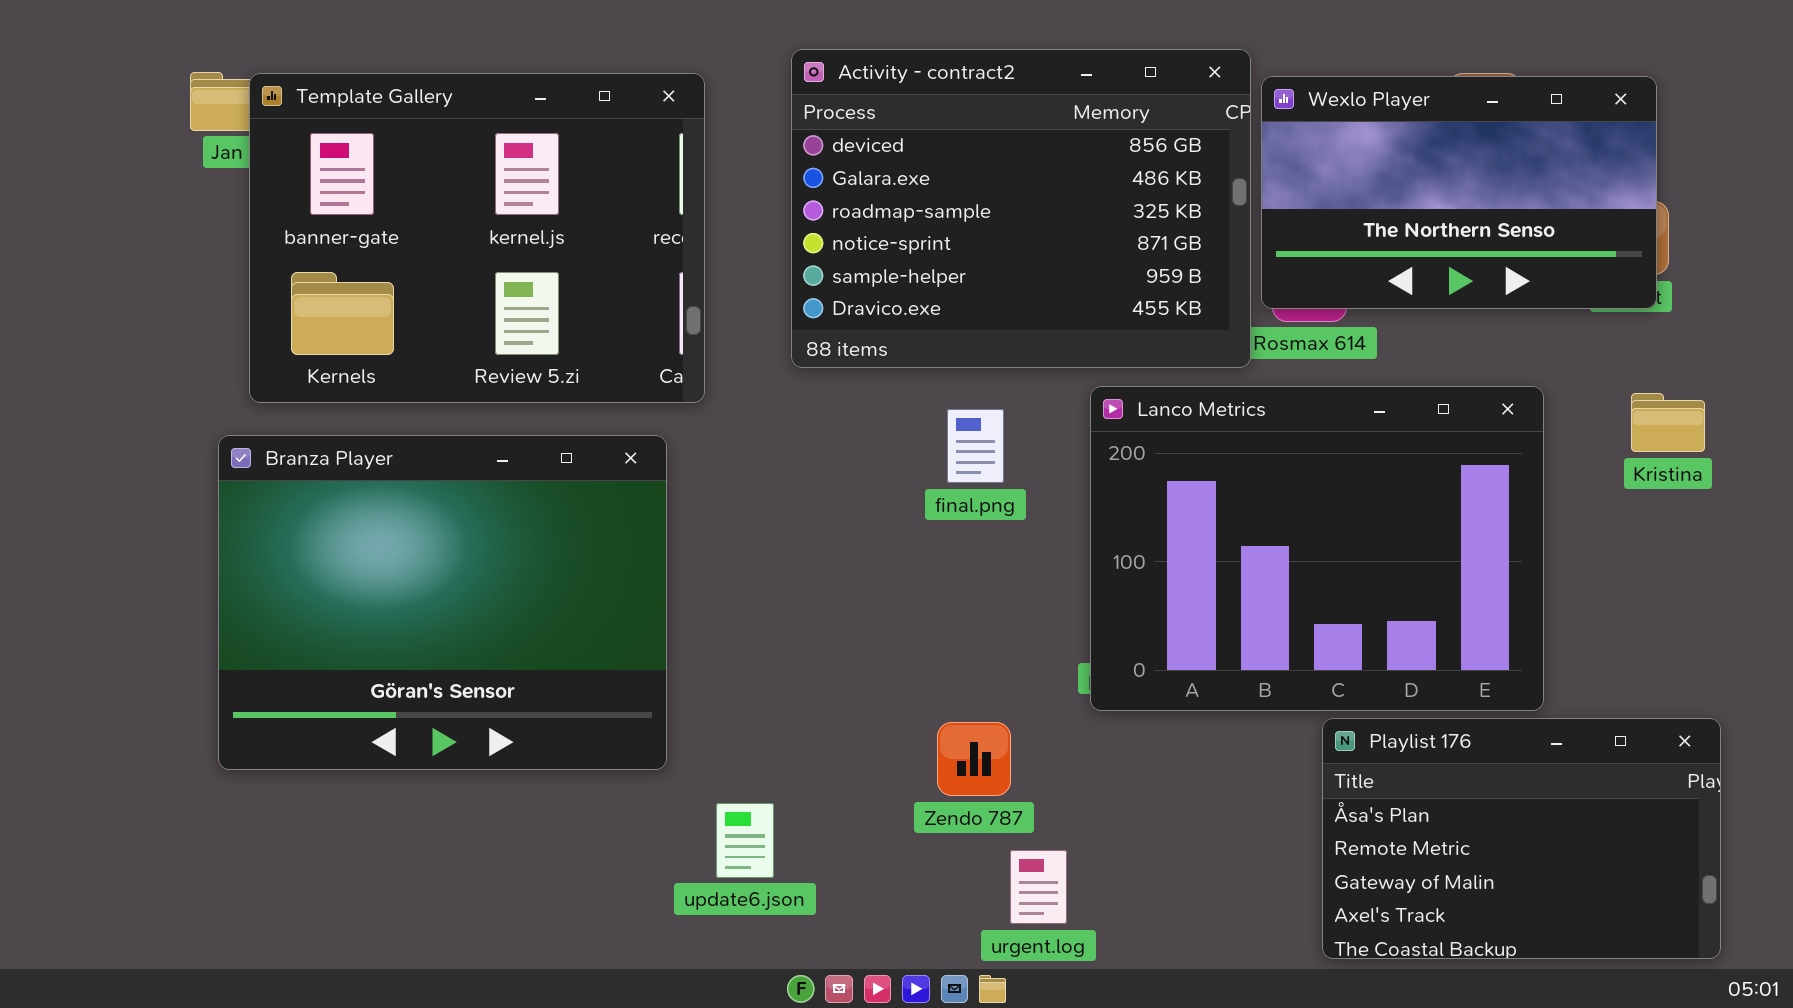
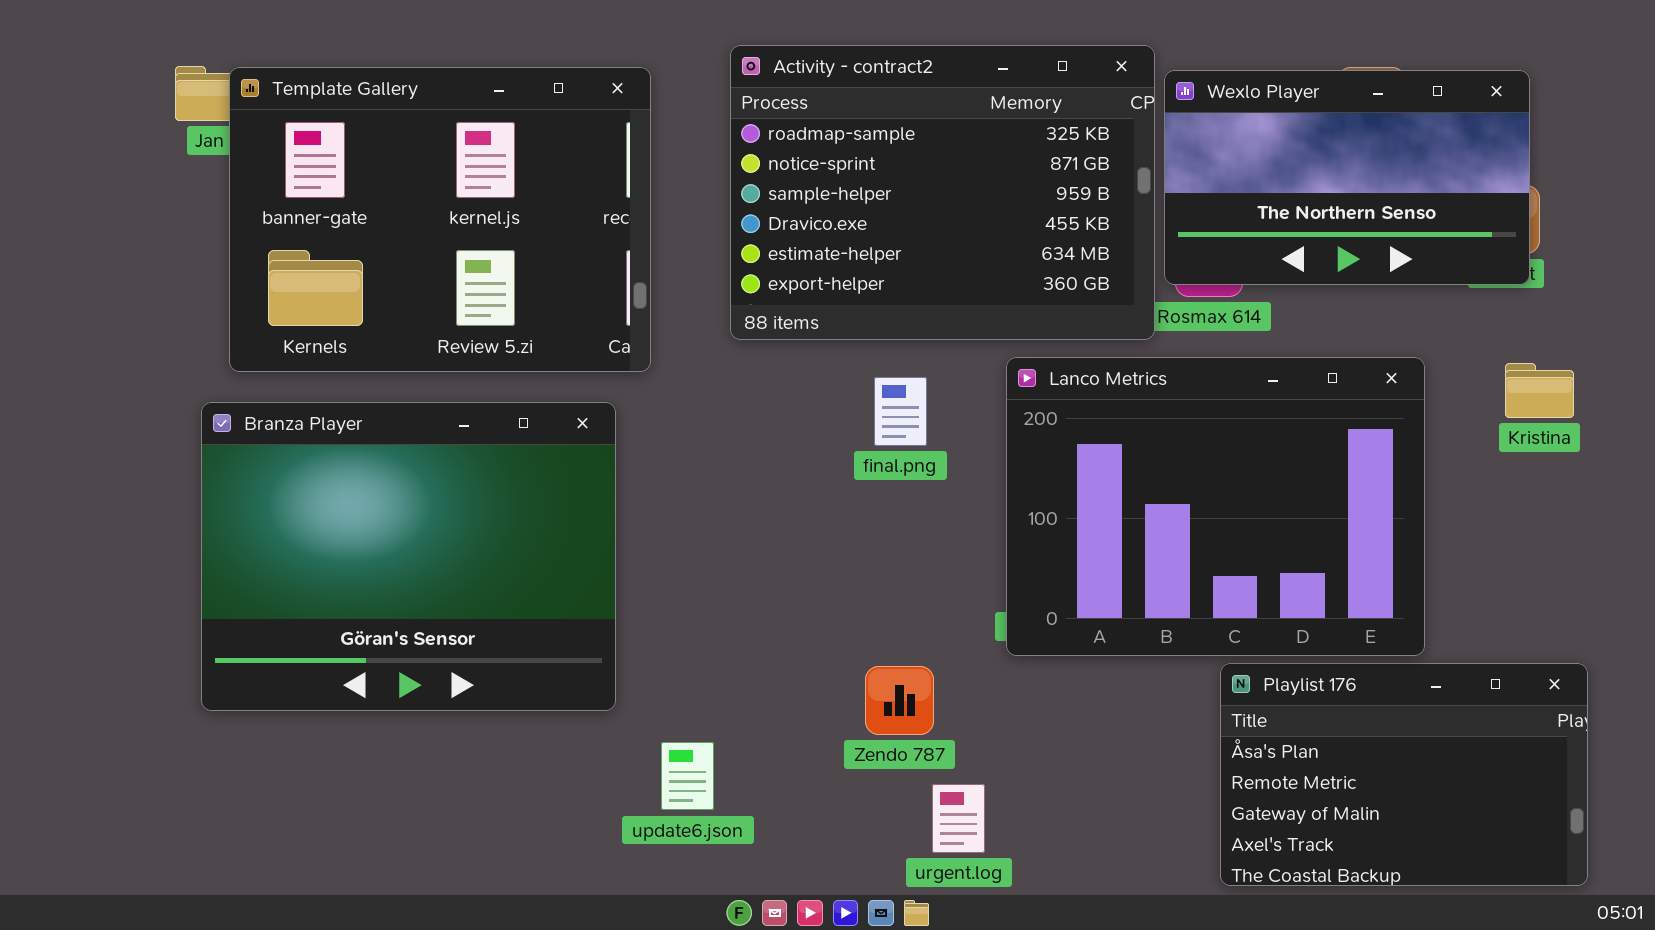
Activity - contract2: [791,49,1251,368] -> [730,45,1155,340], scrolled down 2 rows

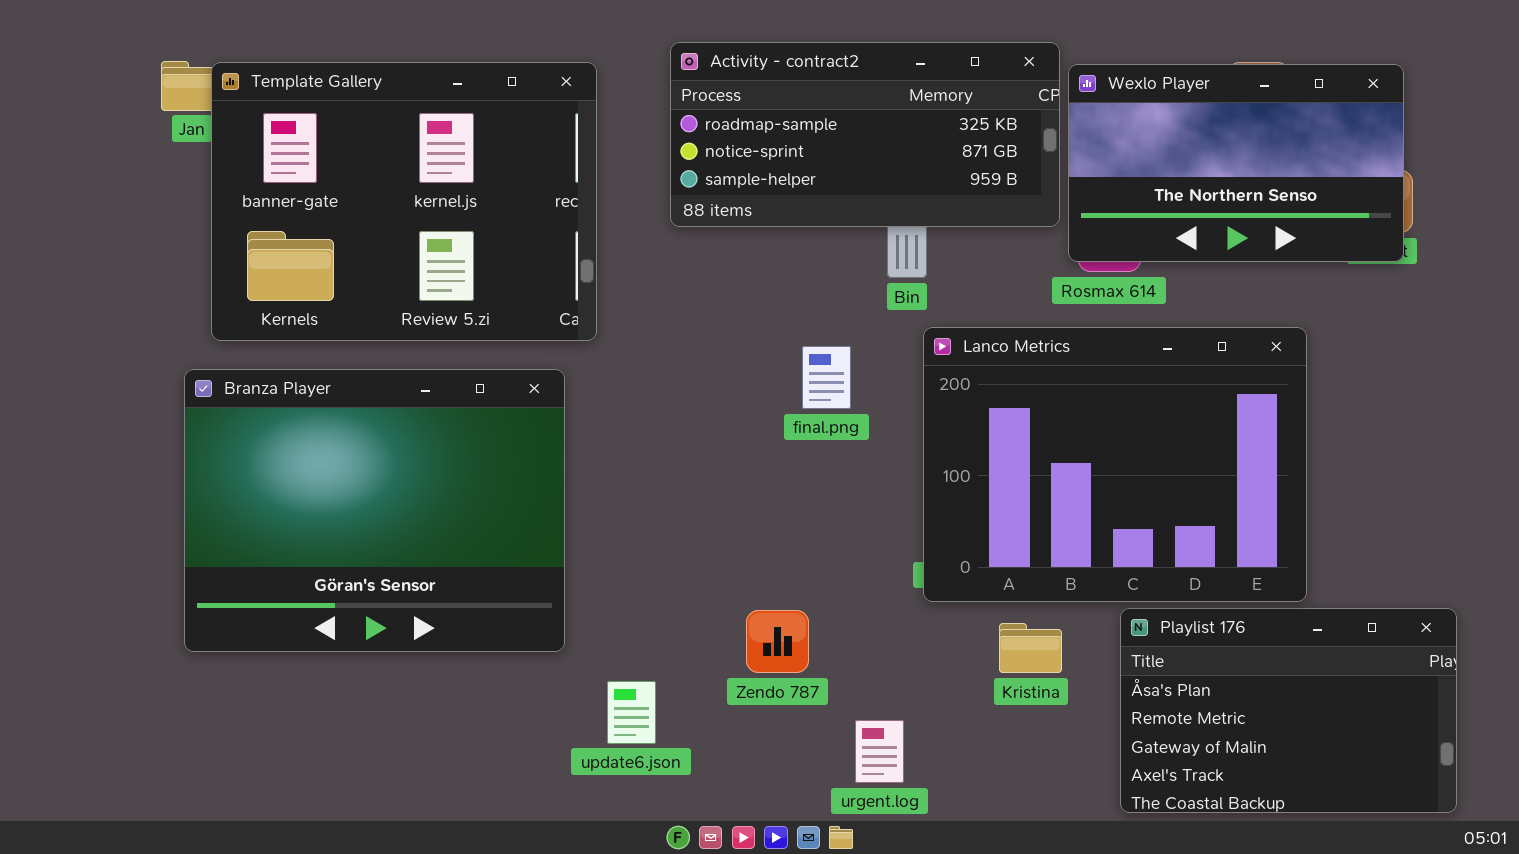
Activity - contract2: [730,45,1155,340] -> [670,42,1060,227], resized
Kristina: [1505,363,1574,418] -> [999,623,1062,673], moved
Zendo 787: [865,666,934,735] -> [746,610,809,673], moved

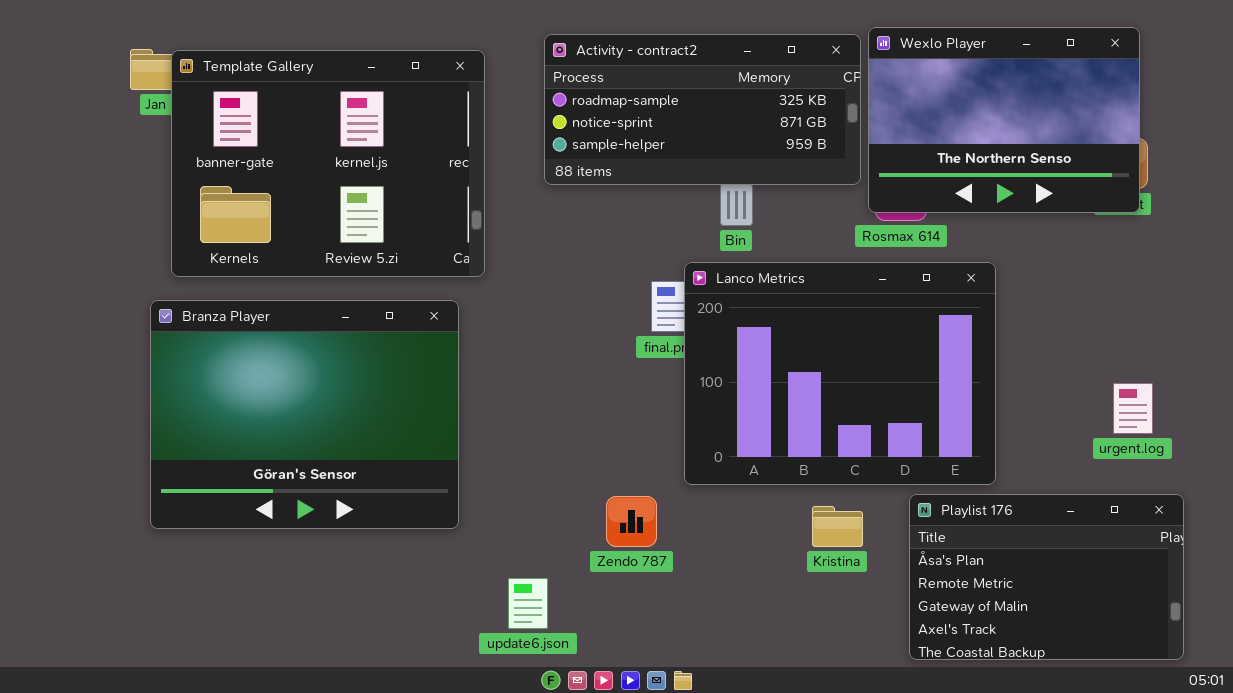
Wexlo Player: [1068,64,1404,262] -> [868,27,1140,213], resized
Lanco Metrics: [923,327,1307,602] -> [684,262,996,485], moved
update6.json: [607,681,656,744] -> [508,578,548,629], moved
urgent.log: [855,720,904,783] -> [1113,383,1153,434], moved

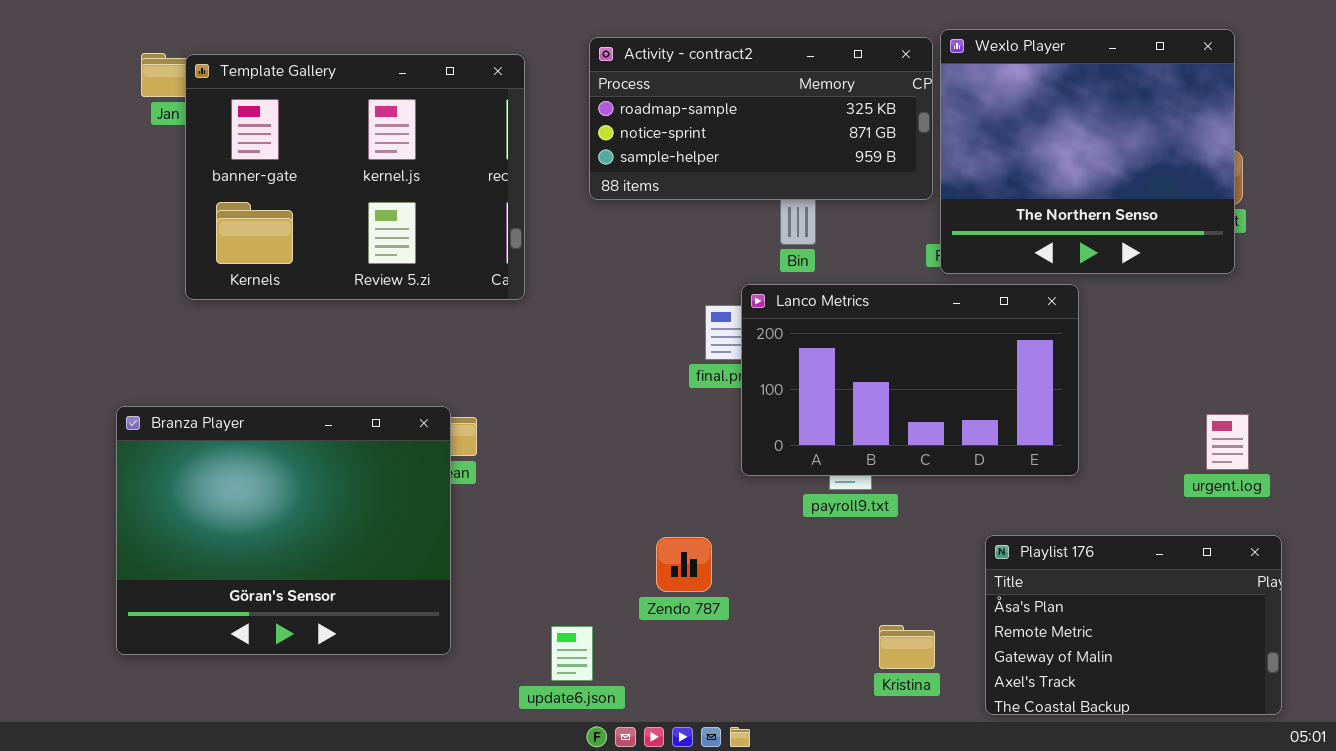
Wexlo Player: [868,27,1140,213] -> [940,29,1235,274], resized
Lanco Metrics: [684,262,996,485] -> [741,284,1079,476], resized
Branza Player: [150,300,459,529] -> [116,406,451,655], moved
Kristina: [812,506,863,547] -> [879,625,935,669], moved

